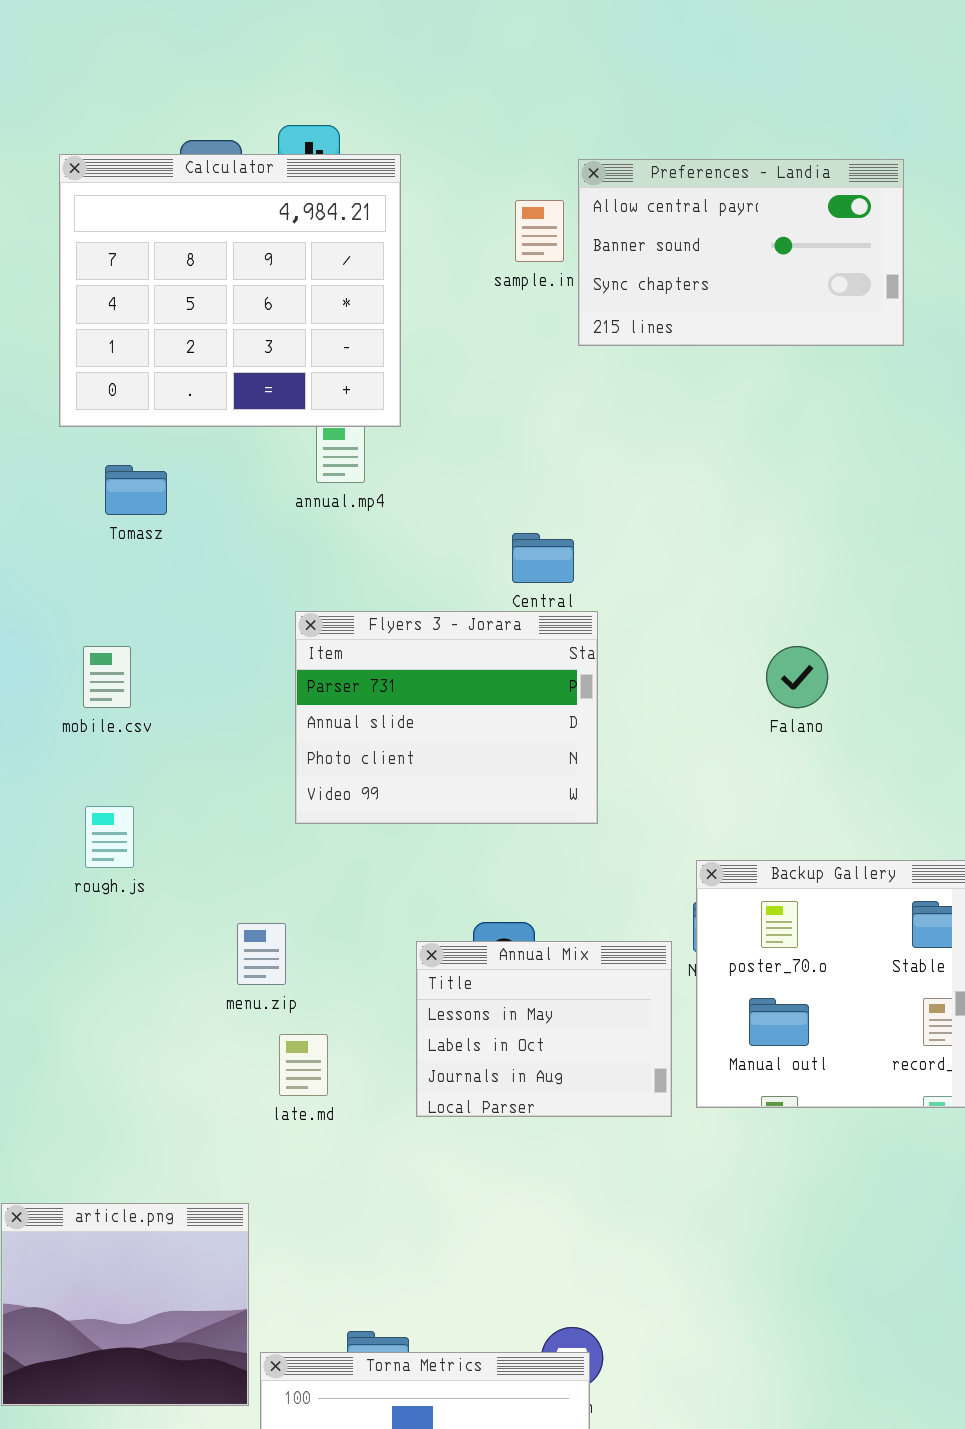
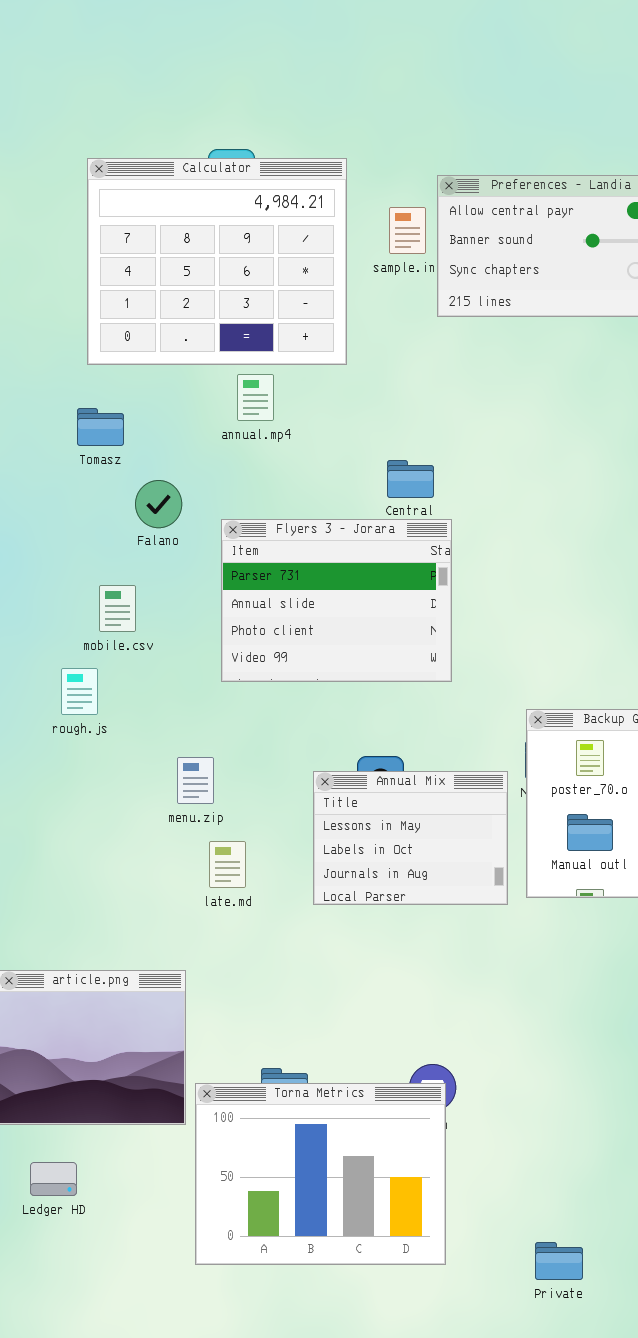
Calculator: [59,154,401,427] -> [87,158,347,365], moved
mobile.csv: [83,646,131,708] -> [99,585,136,632], moved
Falano: [766,646,828,708] -> [135,480,182,528], moved

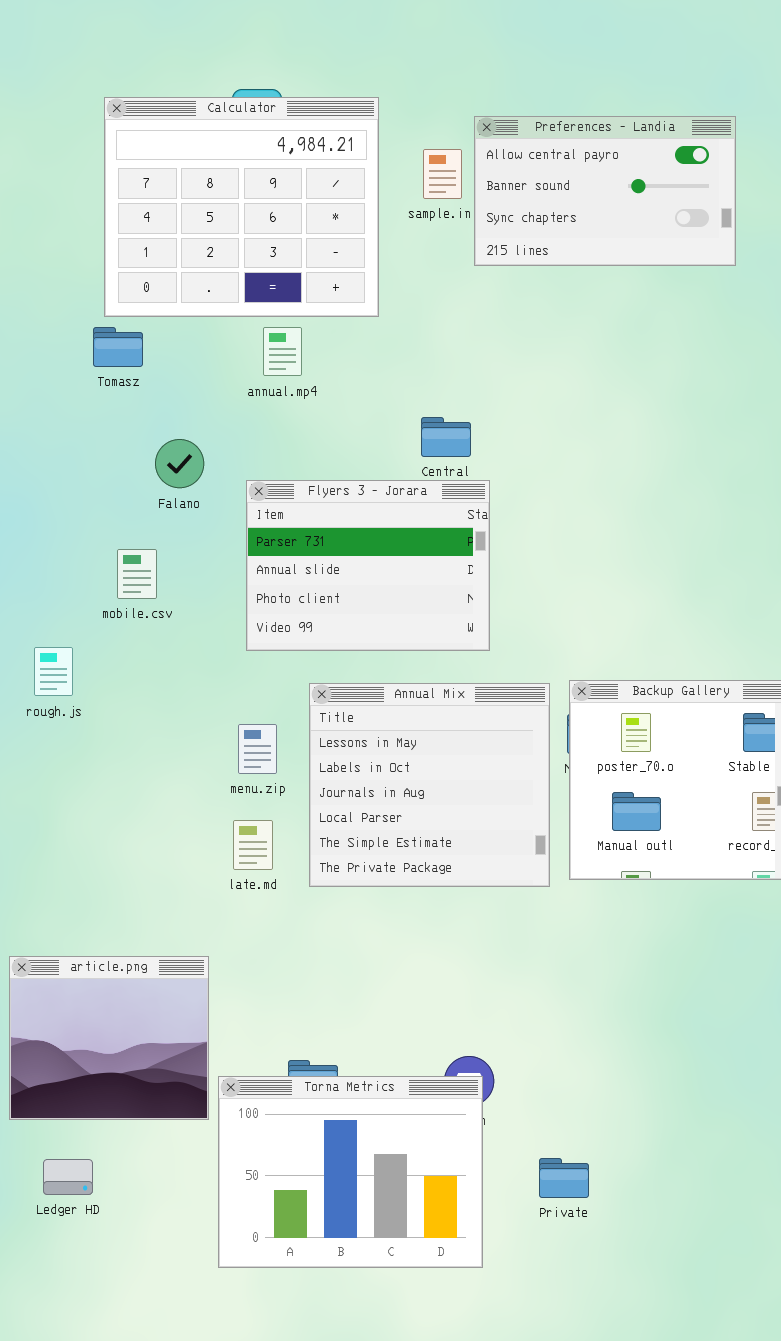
Tomasz: [77,408,124,446] -> [93,327,143,367], moved
rough.js: [61,668,98,715] -> [34,647,73,696], moved
menu.zip: [177,757,214,804] -> [238,724,277,774], moved
Annual Mix: [313,771,508,905] -> [309,683,550,887], resized
Private: [535,1242,583,1280] -> [539,1158,589,1198], moved

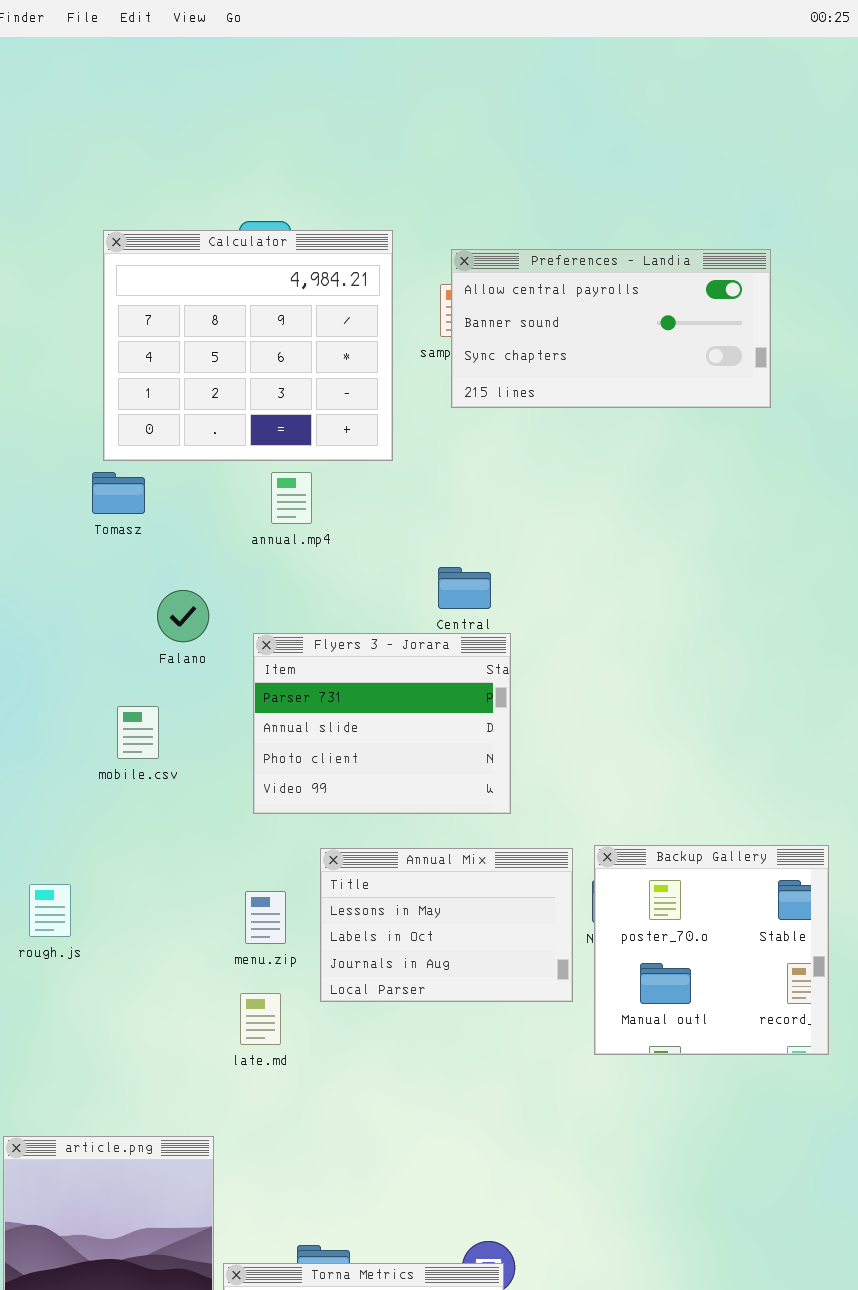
Preferences - Landia: [474,116,736,266] -> [451,249,771,408], resized
rough.js: [34,647,73,696] -> [29,884,71,937], moved
Annual Mix: [309,683,550,887] -> [320,848,573,1002], resized

